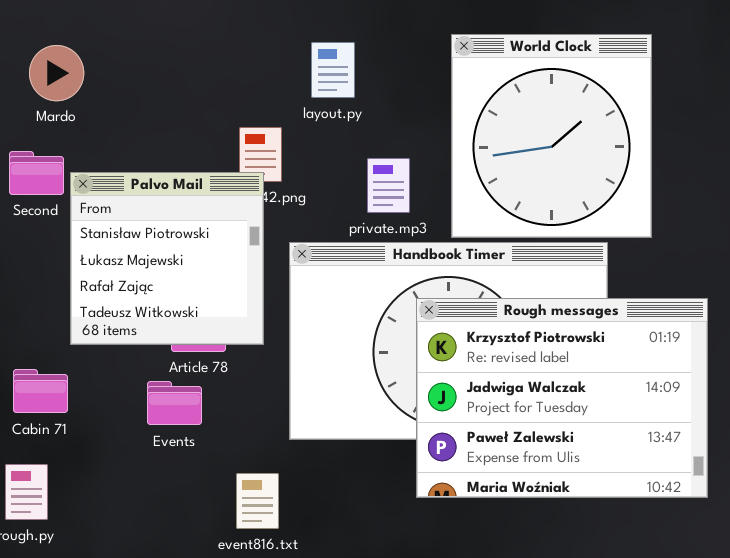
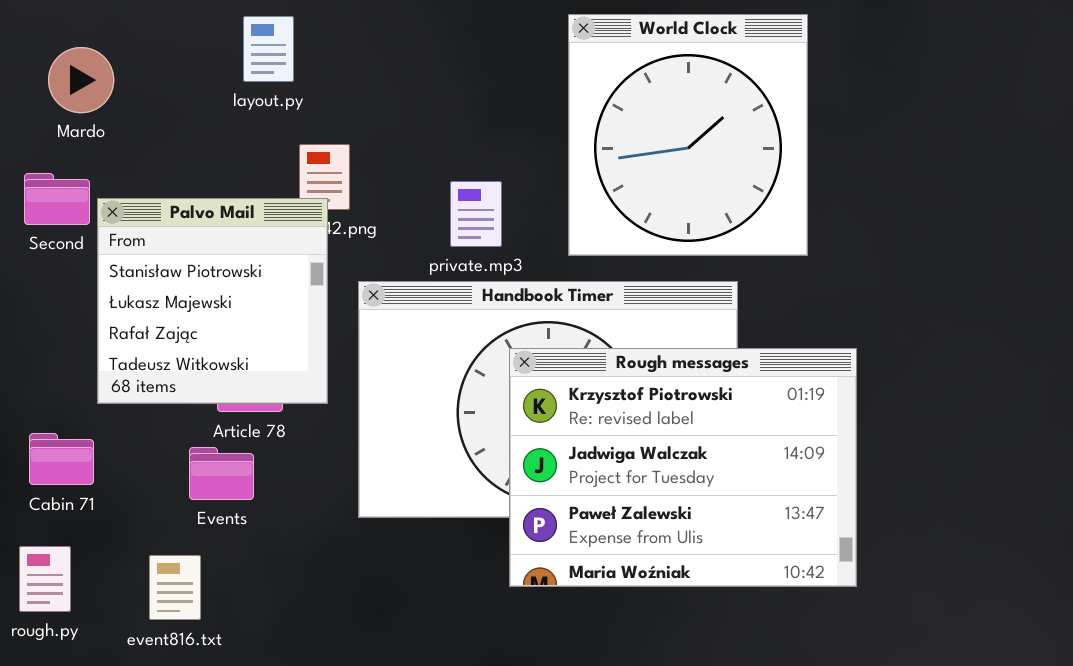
World Clock: [451,34,652,238] -> [568,14,808,256], moved
layout.py: [311,42,355,98] -> [243,16,294,82], moved
event816.txt: [236,473,279,529] -> [149,555,201,620], moved

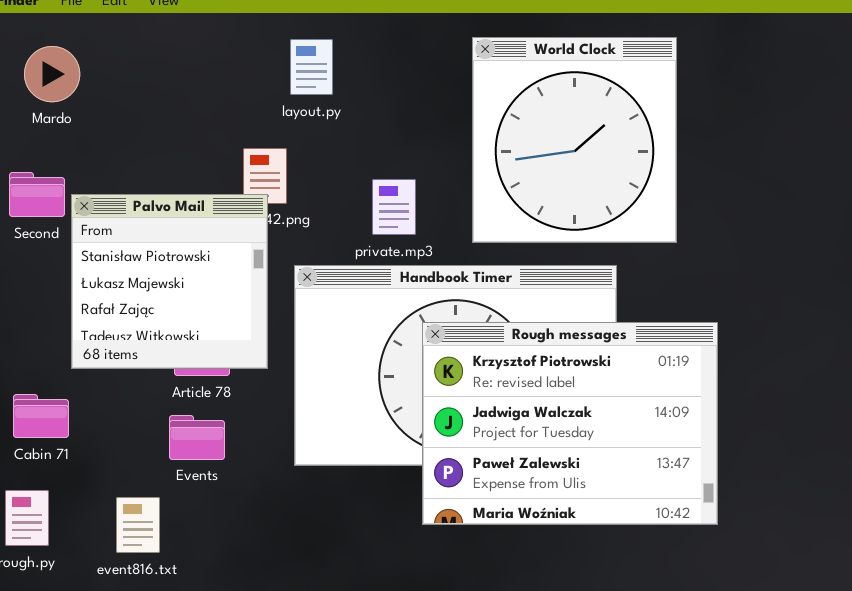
layout.py: [243,16,294,82] -> [290,39,333,95], moved
Mardo: [48,47,114,113] -> [24,46,80,102], moved
Events: [189,447,254,500] -> [169,415,225,460], moved

